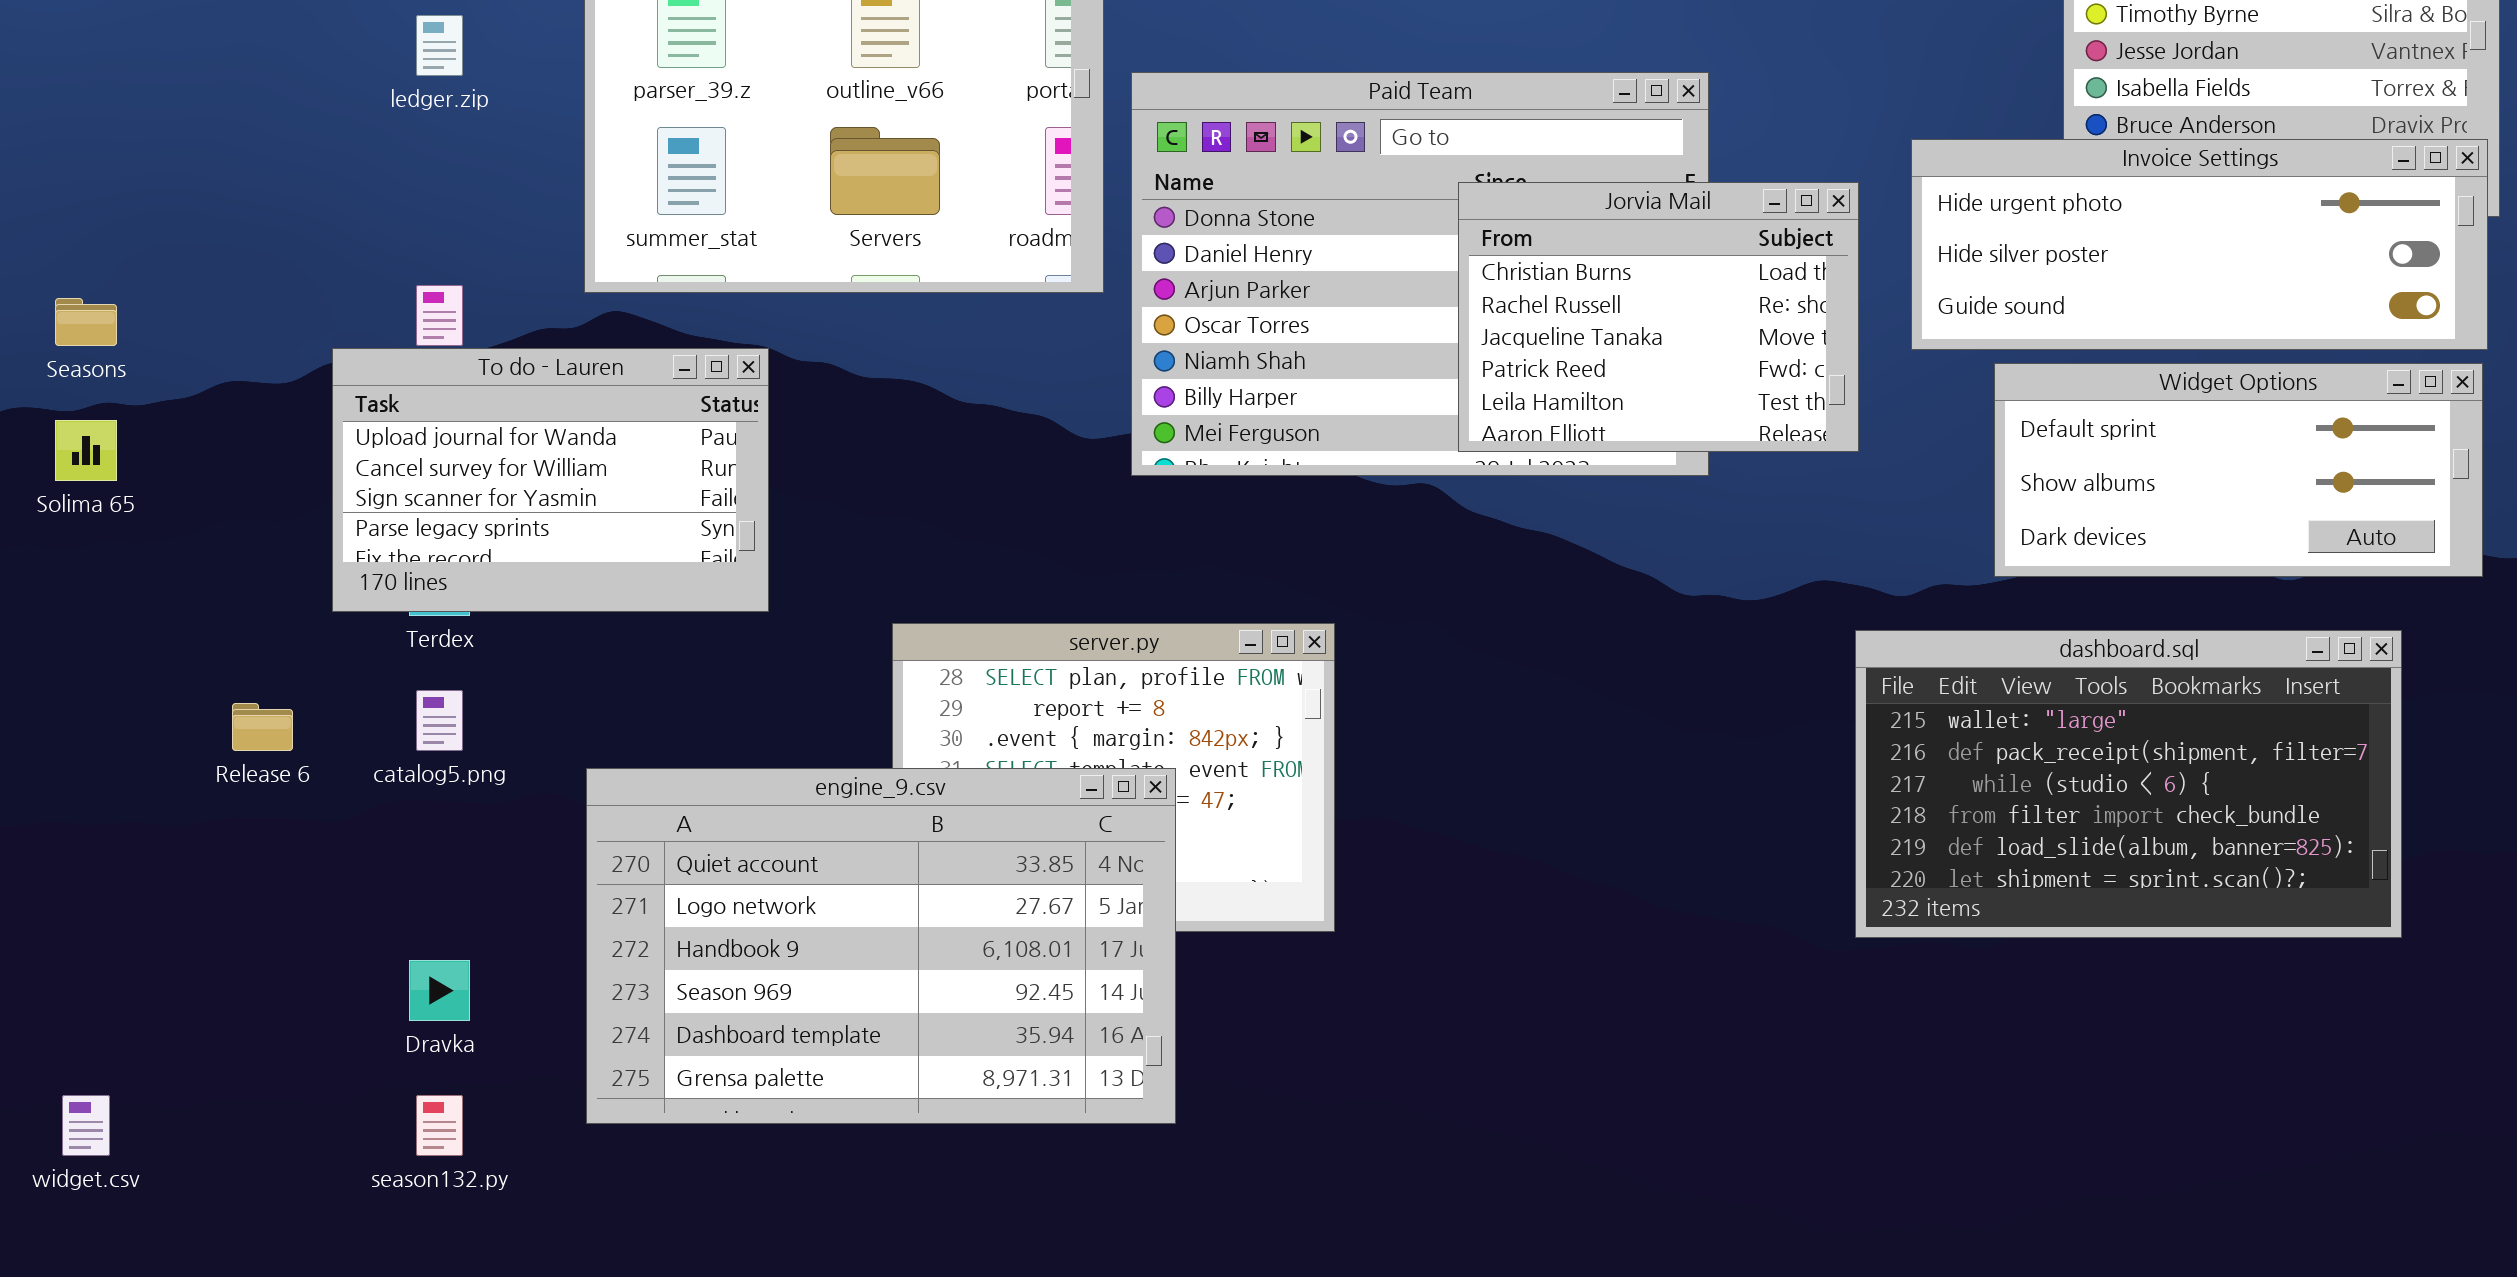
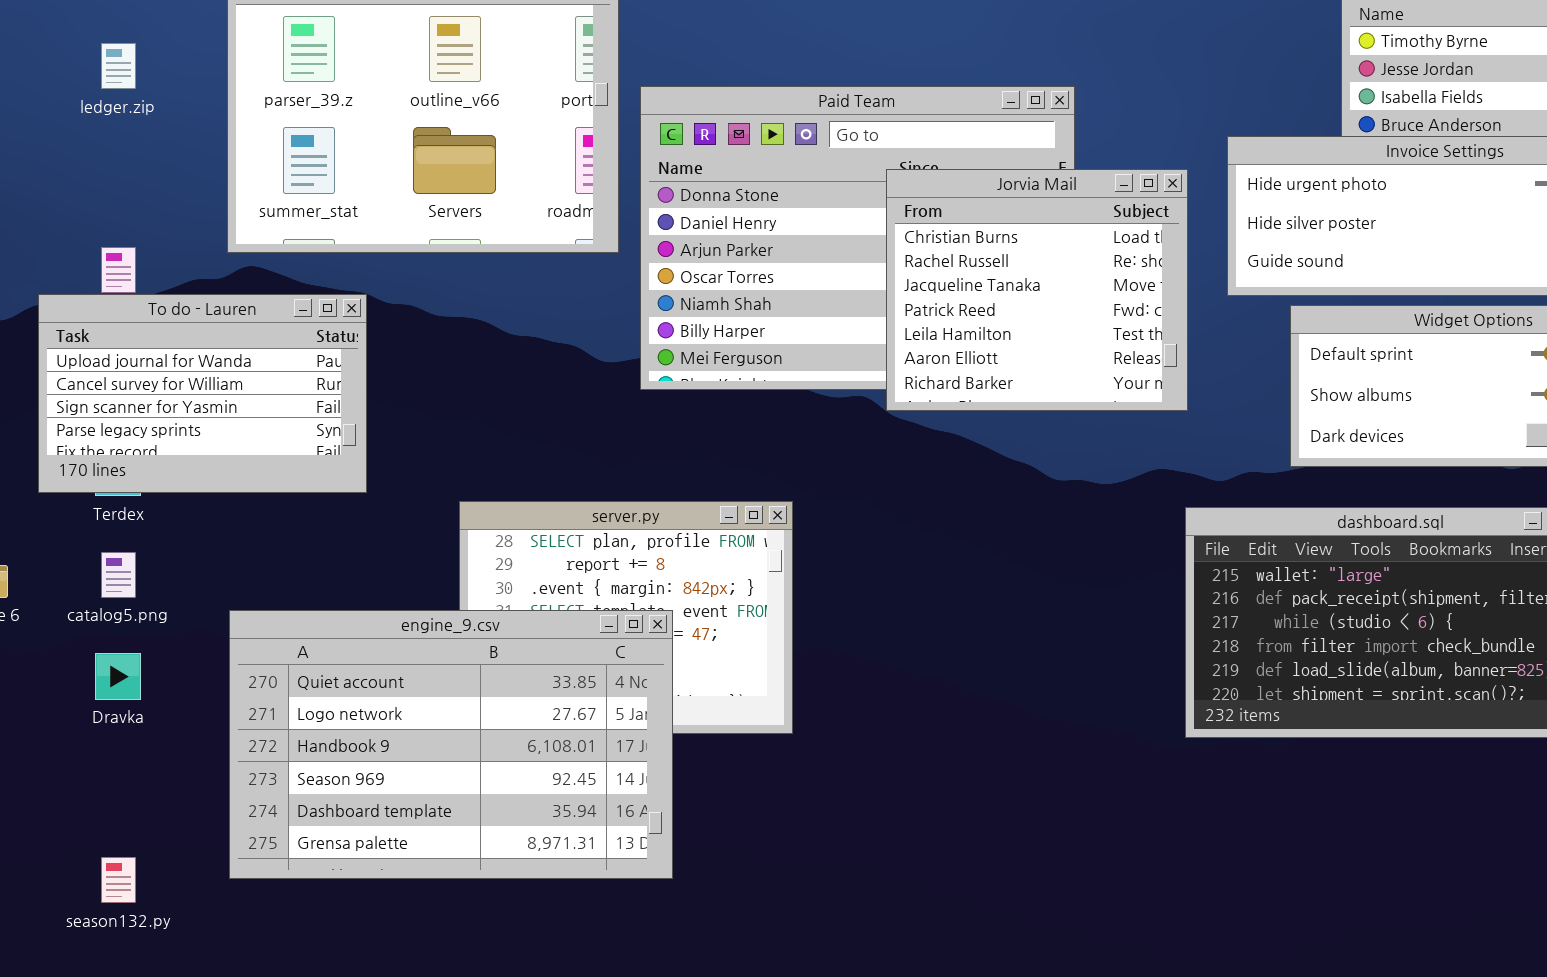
Jorvia Mail: [1458,182,1859,452] -> [886,169,1188,411], resized
Dravka: [409,960,470,1021] -> [95,653,141,700], moved

